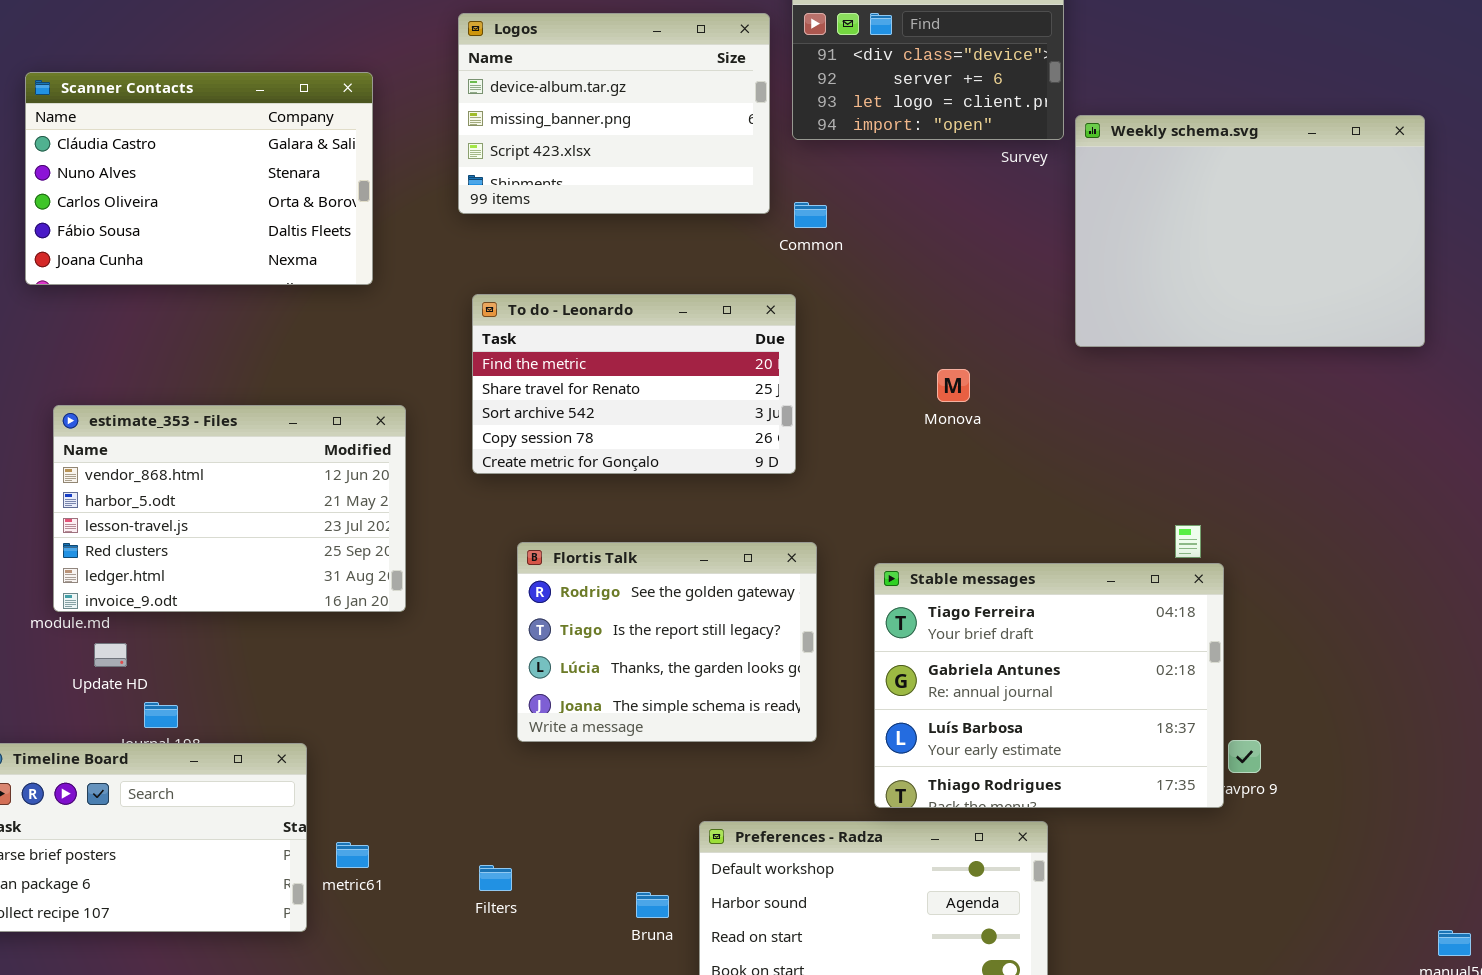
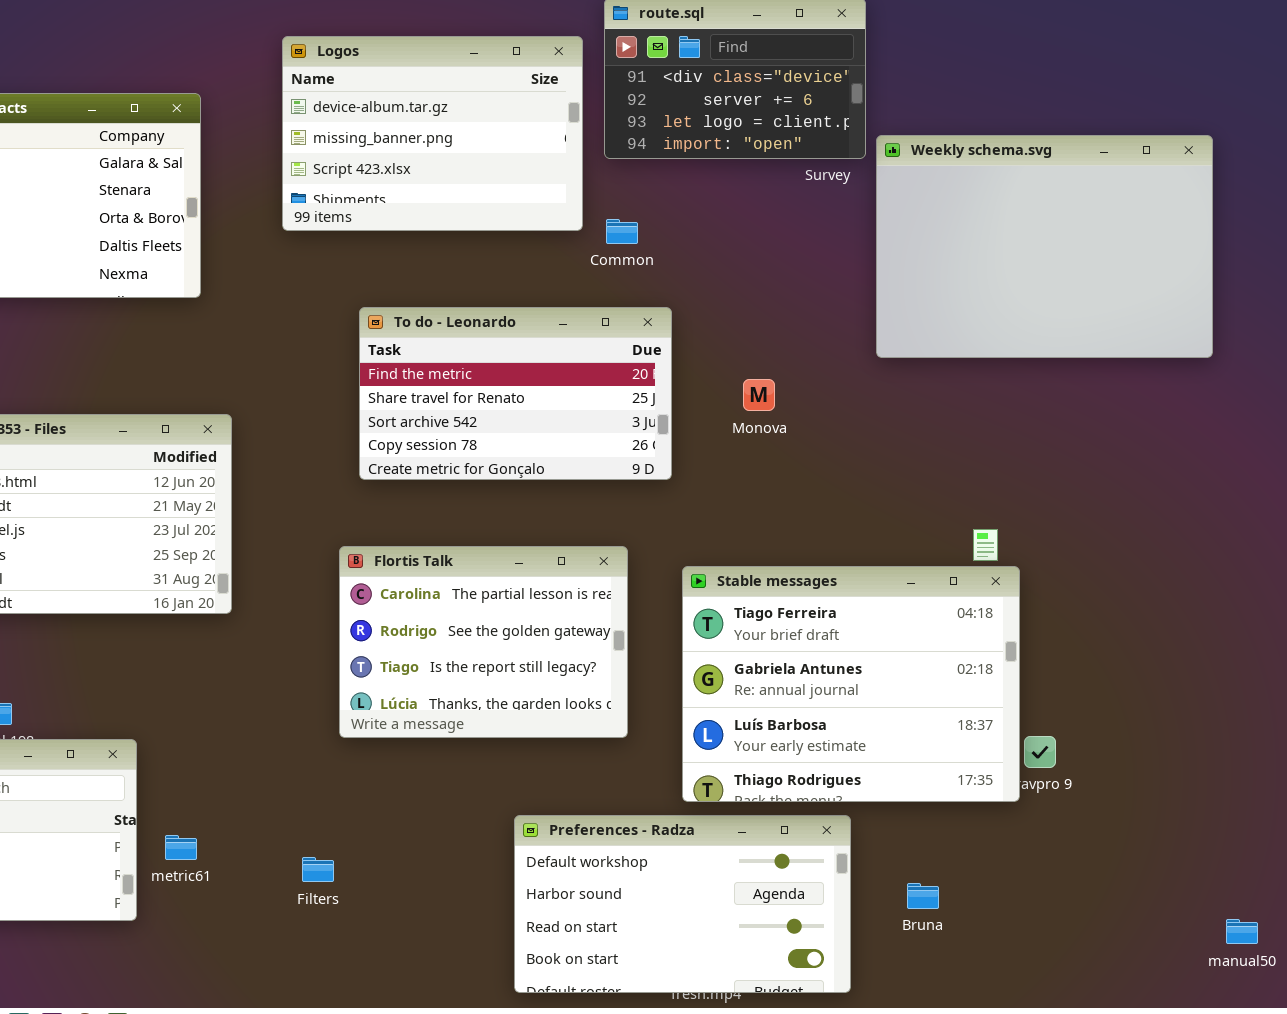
To do - Leonardo: [472,294,796,474] -> [359,307,672,480], moved
Flortis Talk: [517,542,817,742] -> [339,546,628,738], scrolled up 1 row
Bruna: [636,892,669,918] -> [907,883,939,909], moved

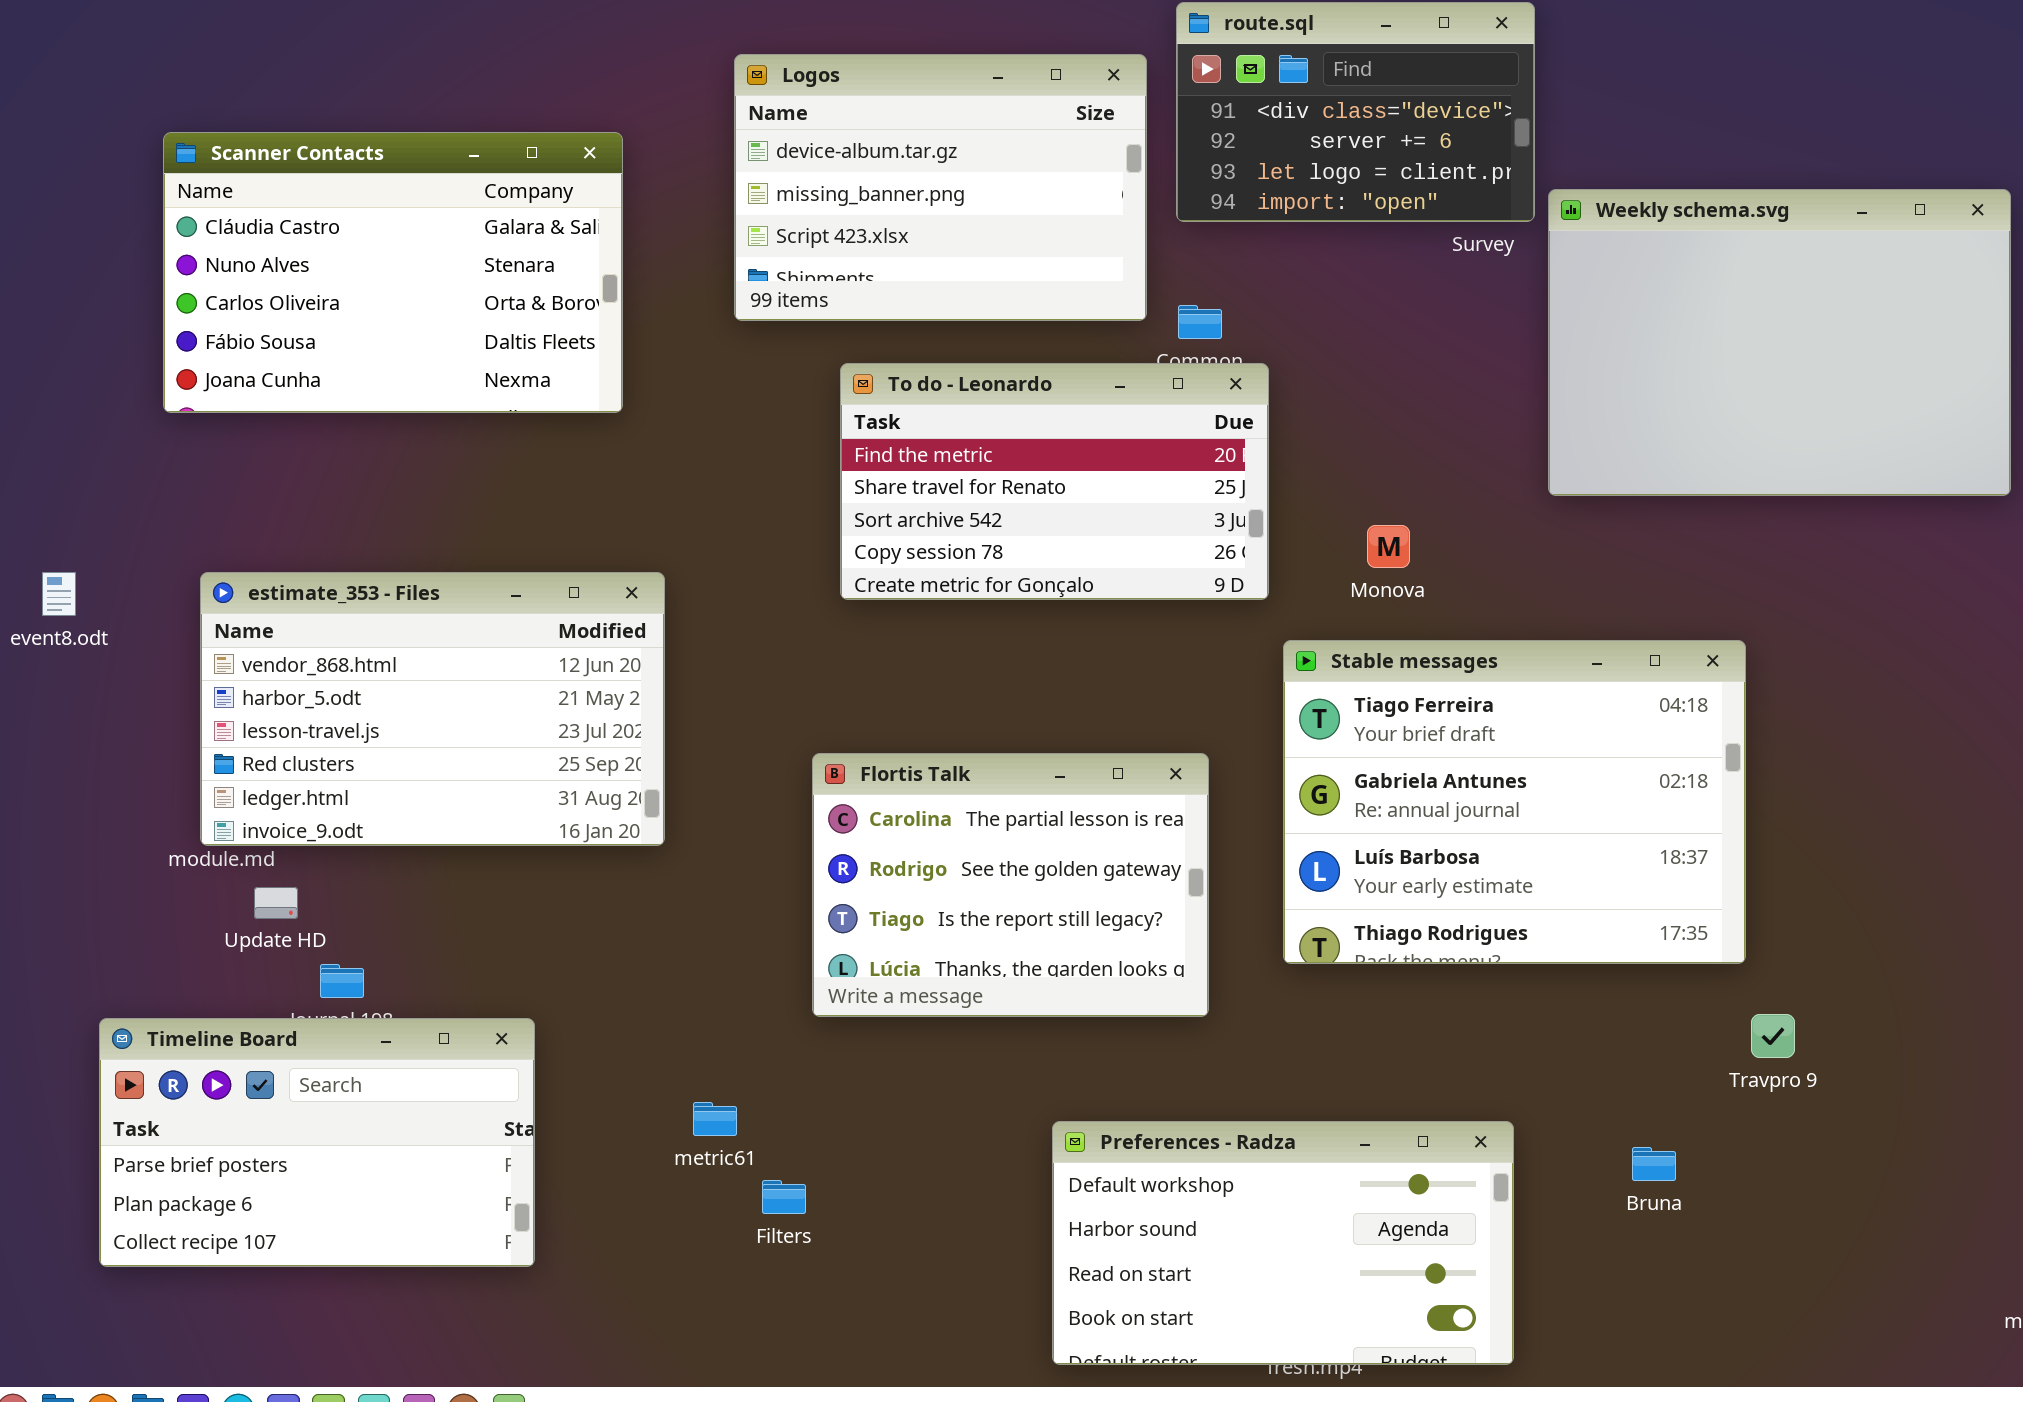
To do - Leonardo: [359,307,672,480] -> [840,363,1269,600], moved
Stable messages: [682,566,1020,802] -> [1283,640,1746,964], moved
metric61: [165,835,197,860] -> [693,1102,737,1136], moved
Bruna: [907,883,939,909] -> [1632,1147,1676,1181], moved

